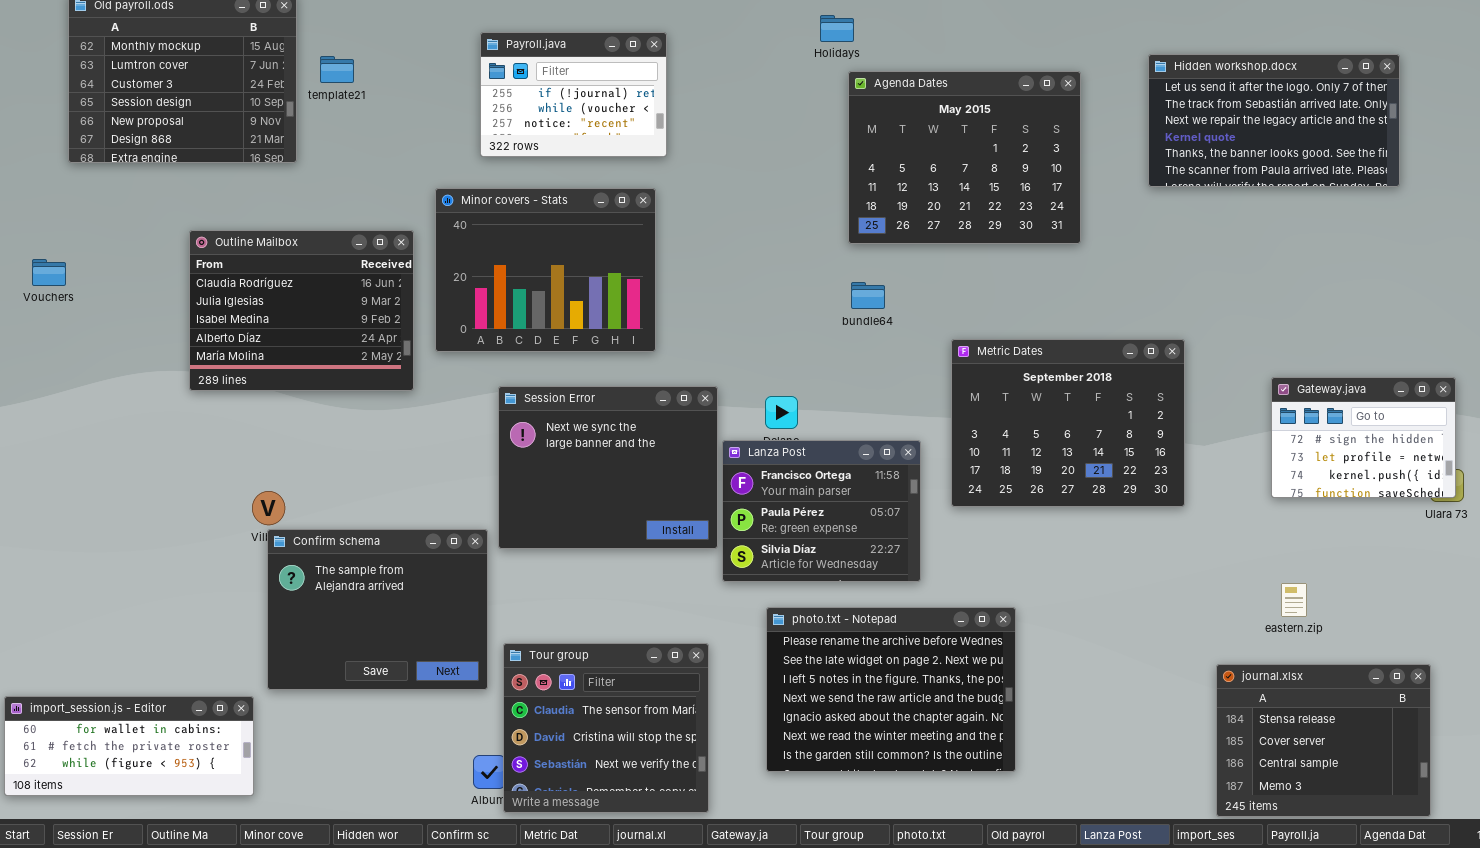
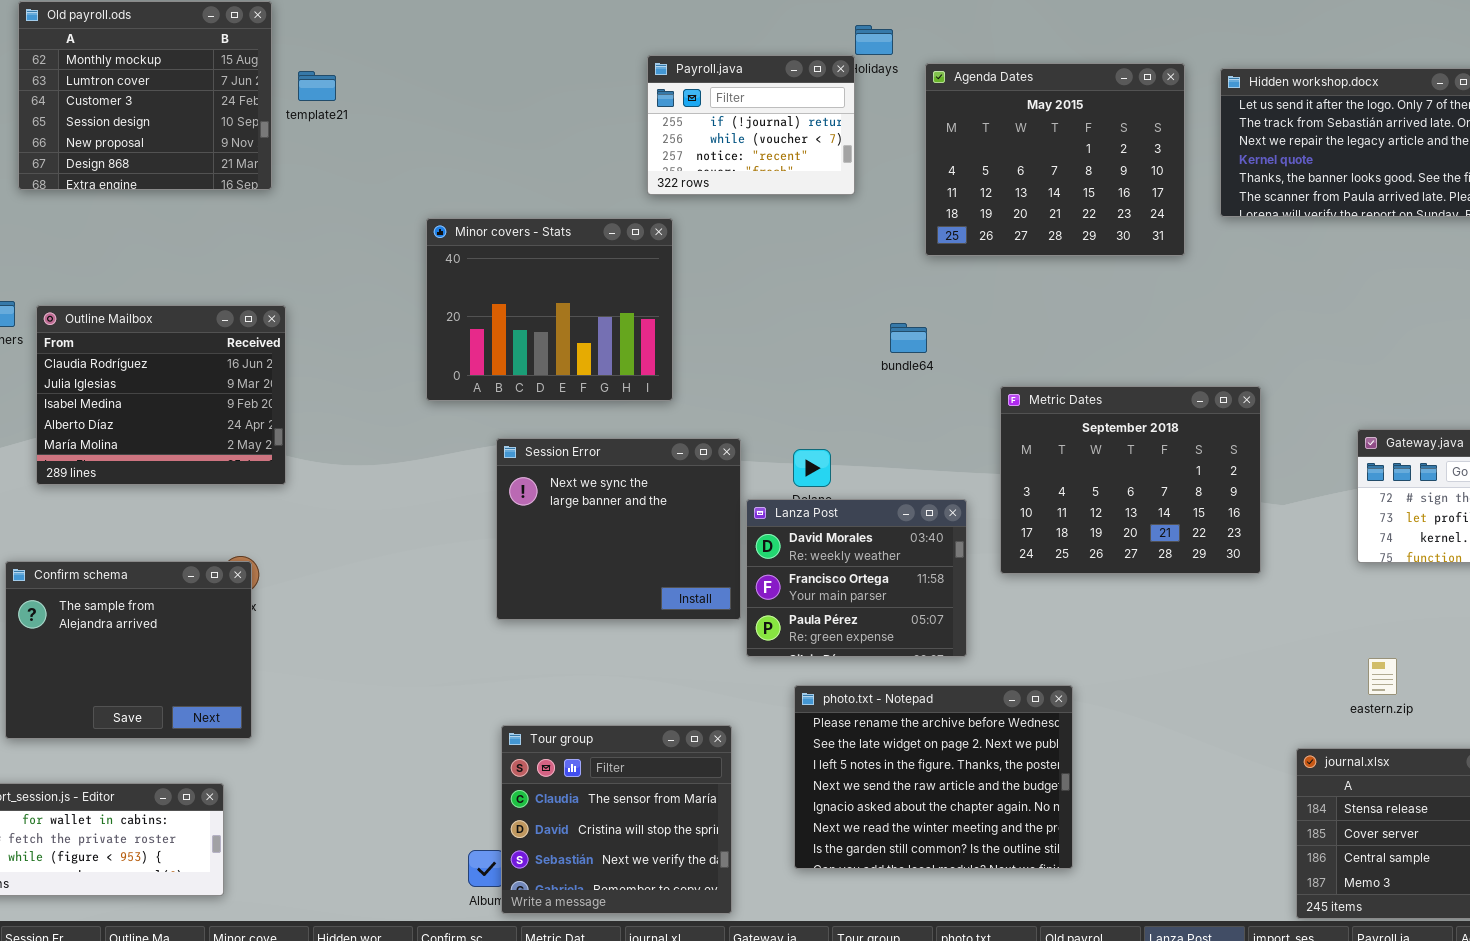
Payroll.java: [480,32,667,157] -> [647,55,855,195], moved
Agenda Dates: [848,71,1081,244] -> [925,63,1185,256], moved
Outline Mailbox: [189,230,414,391] -> [36,305,286,485], moved
Lanza Post: [722,440,921,582] -> [746,499,967,657], scrolled up 1 row
Confirm schema: [267,529,488,690] -> [5,561,252,739], moved

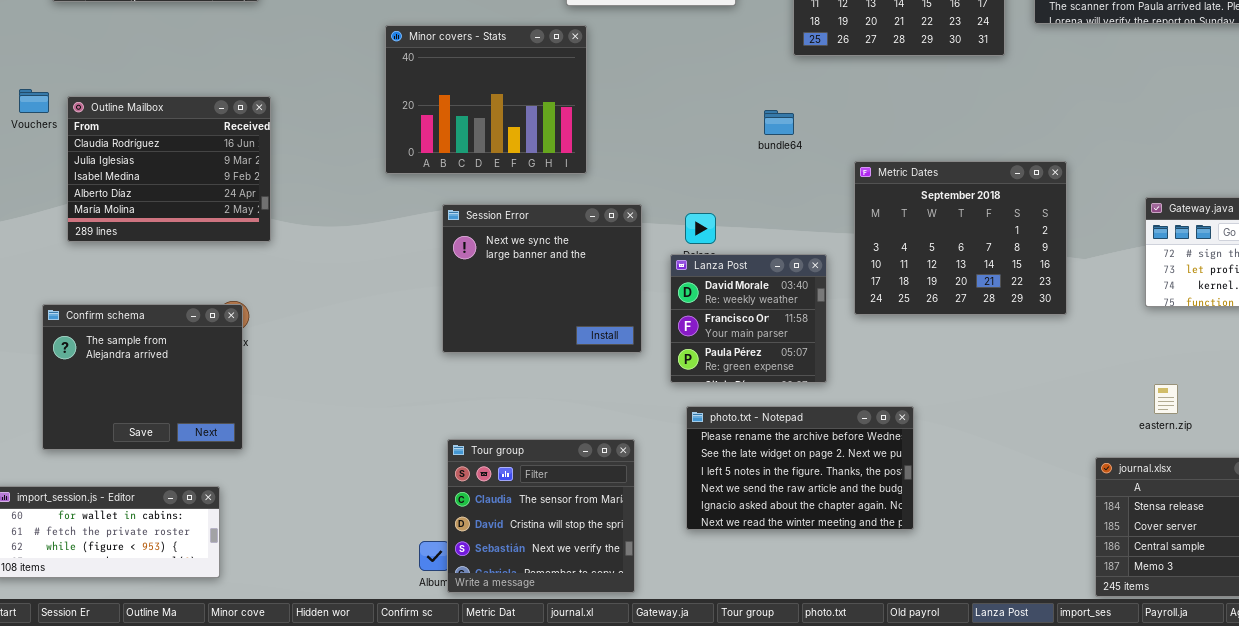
Lanza Post: [746,499,967,657] -> [670,254,827,383], resized
photo.txt - Notepad: [794,685,1073,869] -> [686,406,914,530], resized

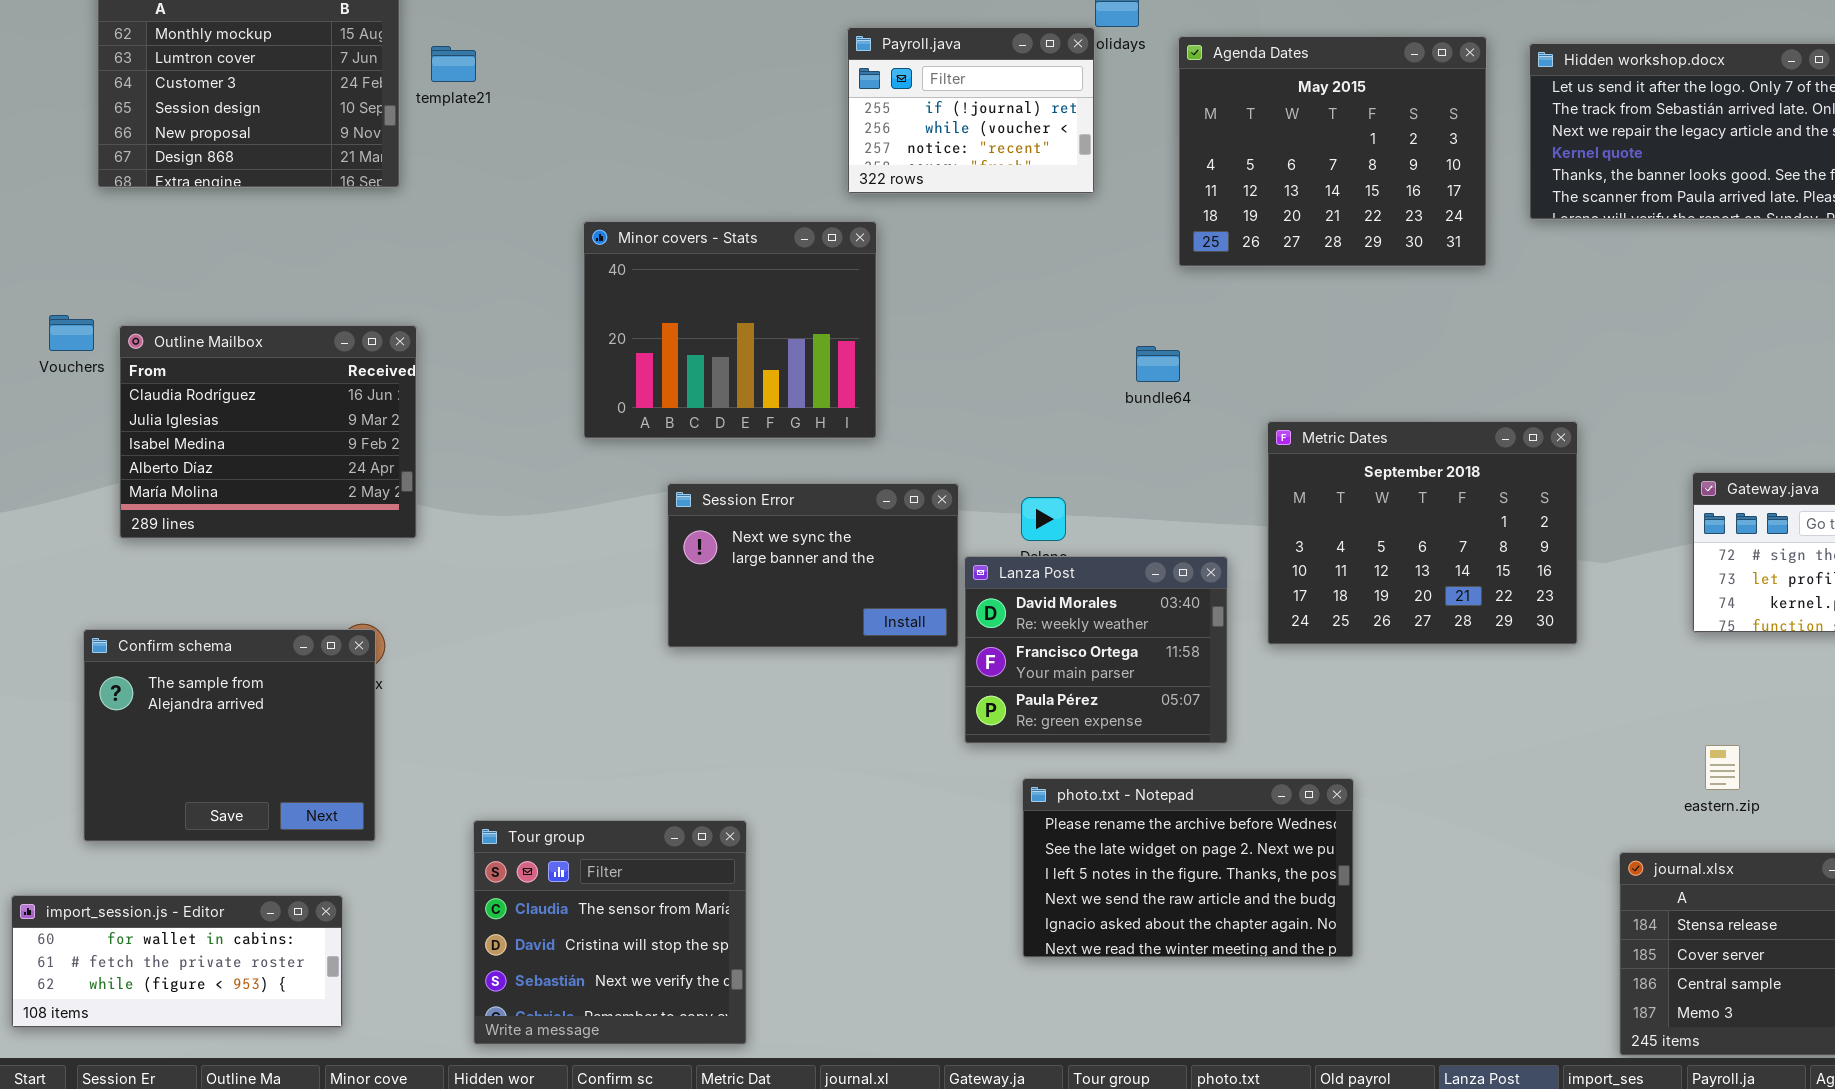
Session Error: [442,204,642,353] -> [667,483,959,648], resized
Lanza Post: [670,254,827,383] -> [964,556,1228,744], resized
Tour group: [447,439,635,593] -> [473,820,747,1045], moved

